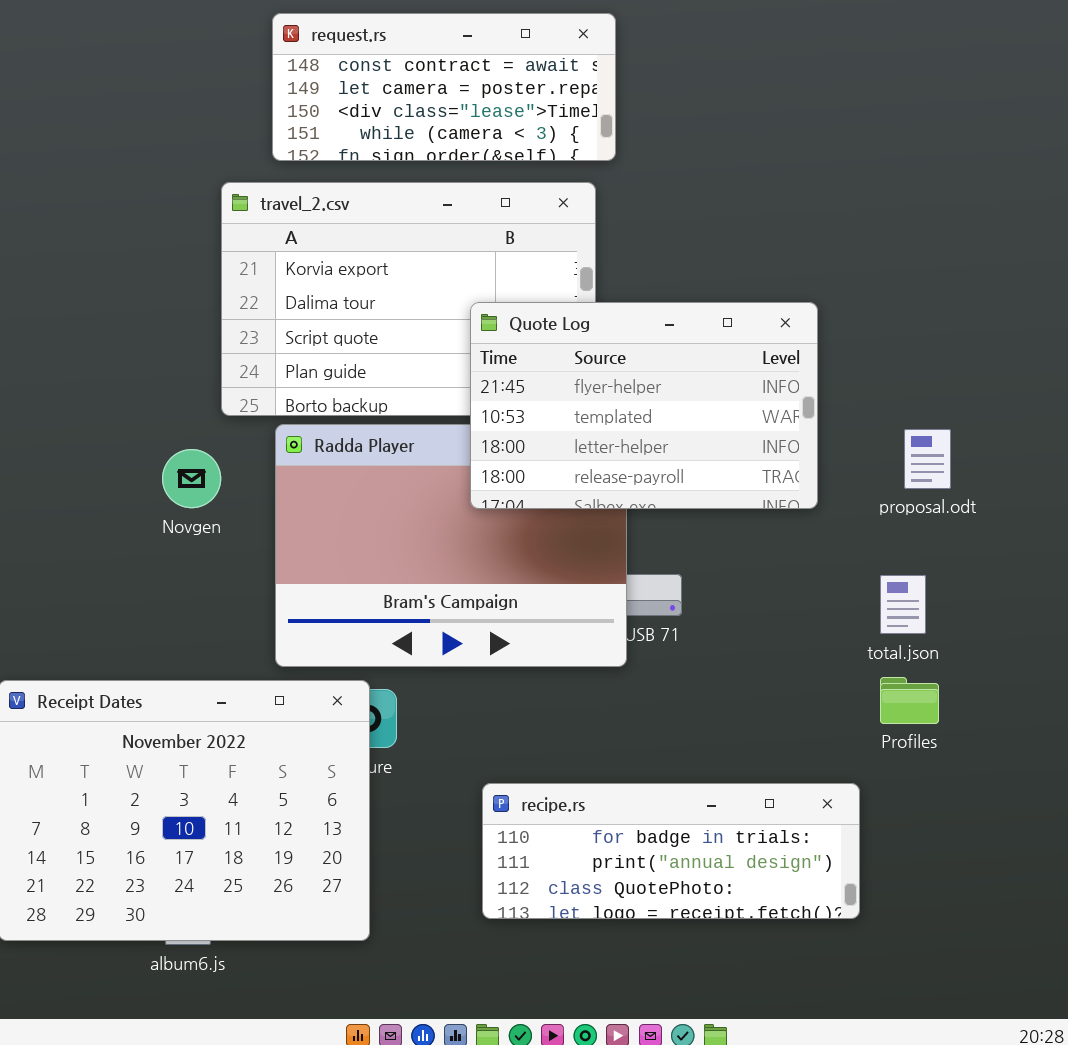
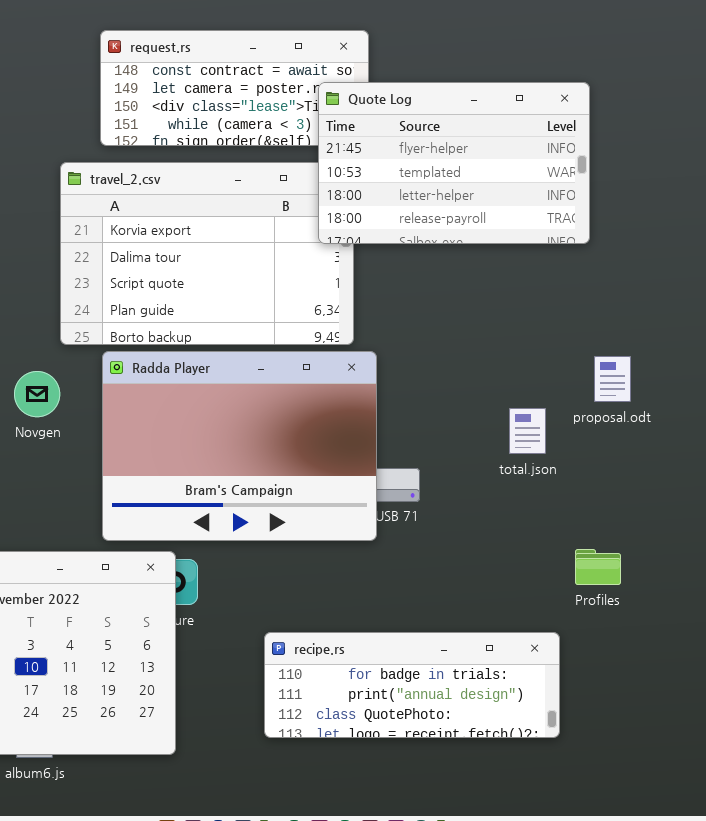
Quote Log: [470,302,818,509] -> [318,82,590,244], moved
total.json: [880,575,926,634] -> [509,408,546,454], moved

